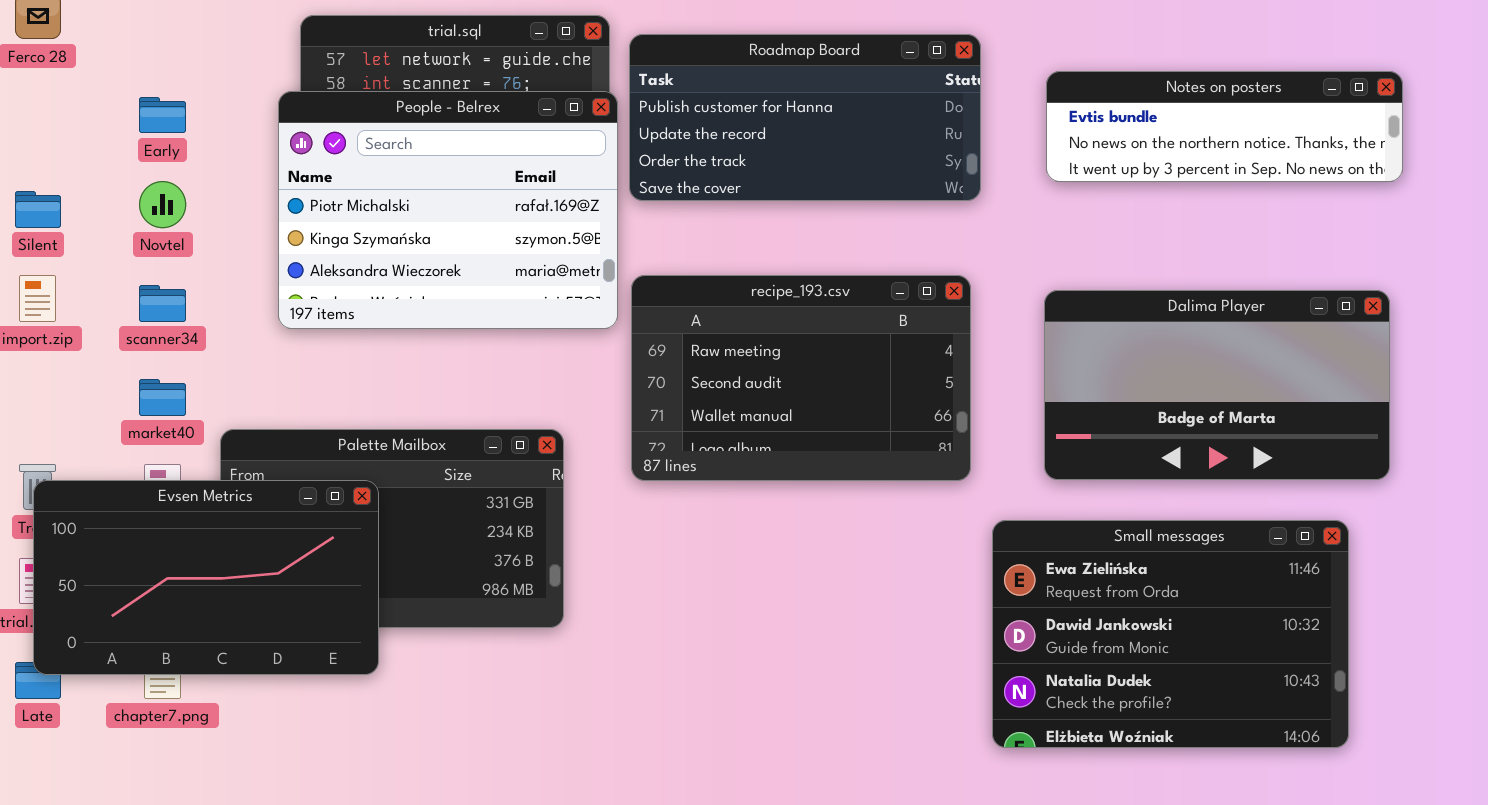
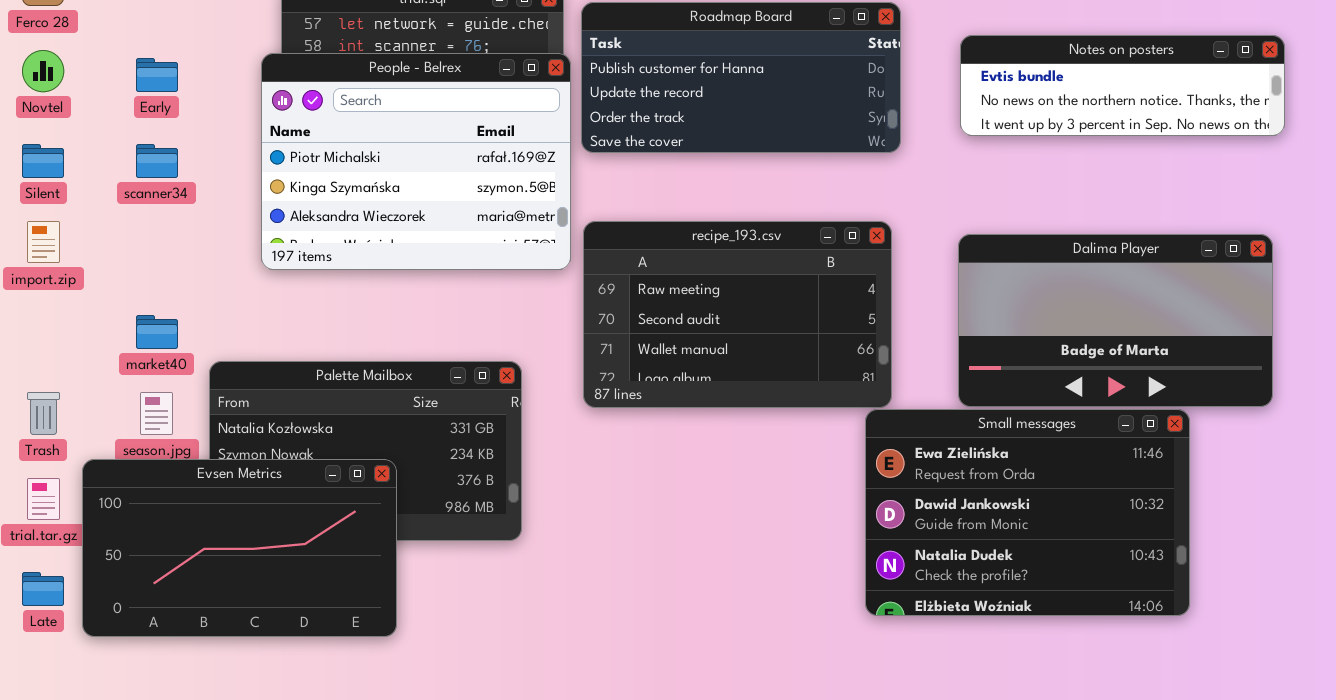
Novtel: [139,181,186,228] -> [22,50,64,92], moved
scanner34: [139,285,186,322] -> [136,144,178,178], moved
Evsen Metrics: [33,480,379,675] -> [82,459,397,637], moved
Small messages: [992,520,1349,748] -> [865,409,1190,616], moved

